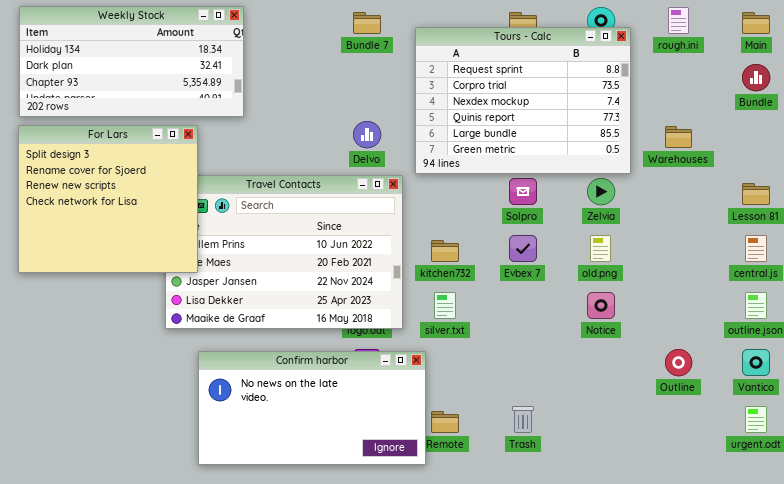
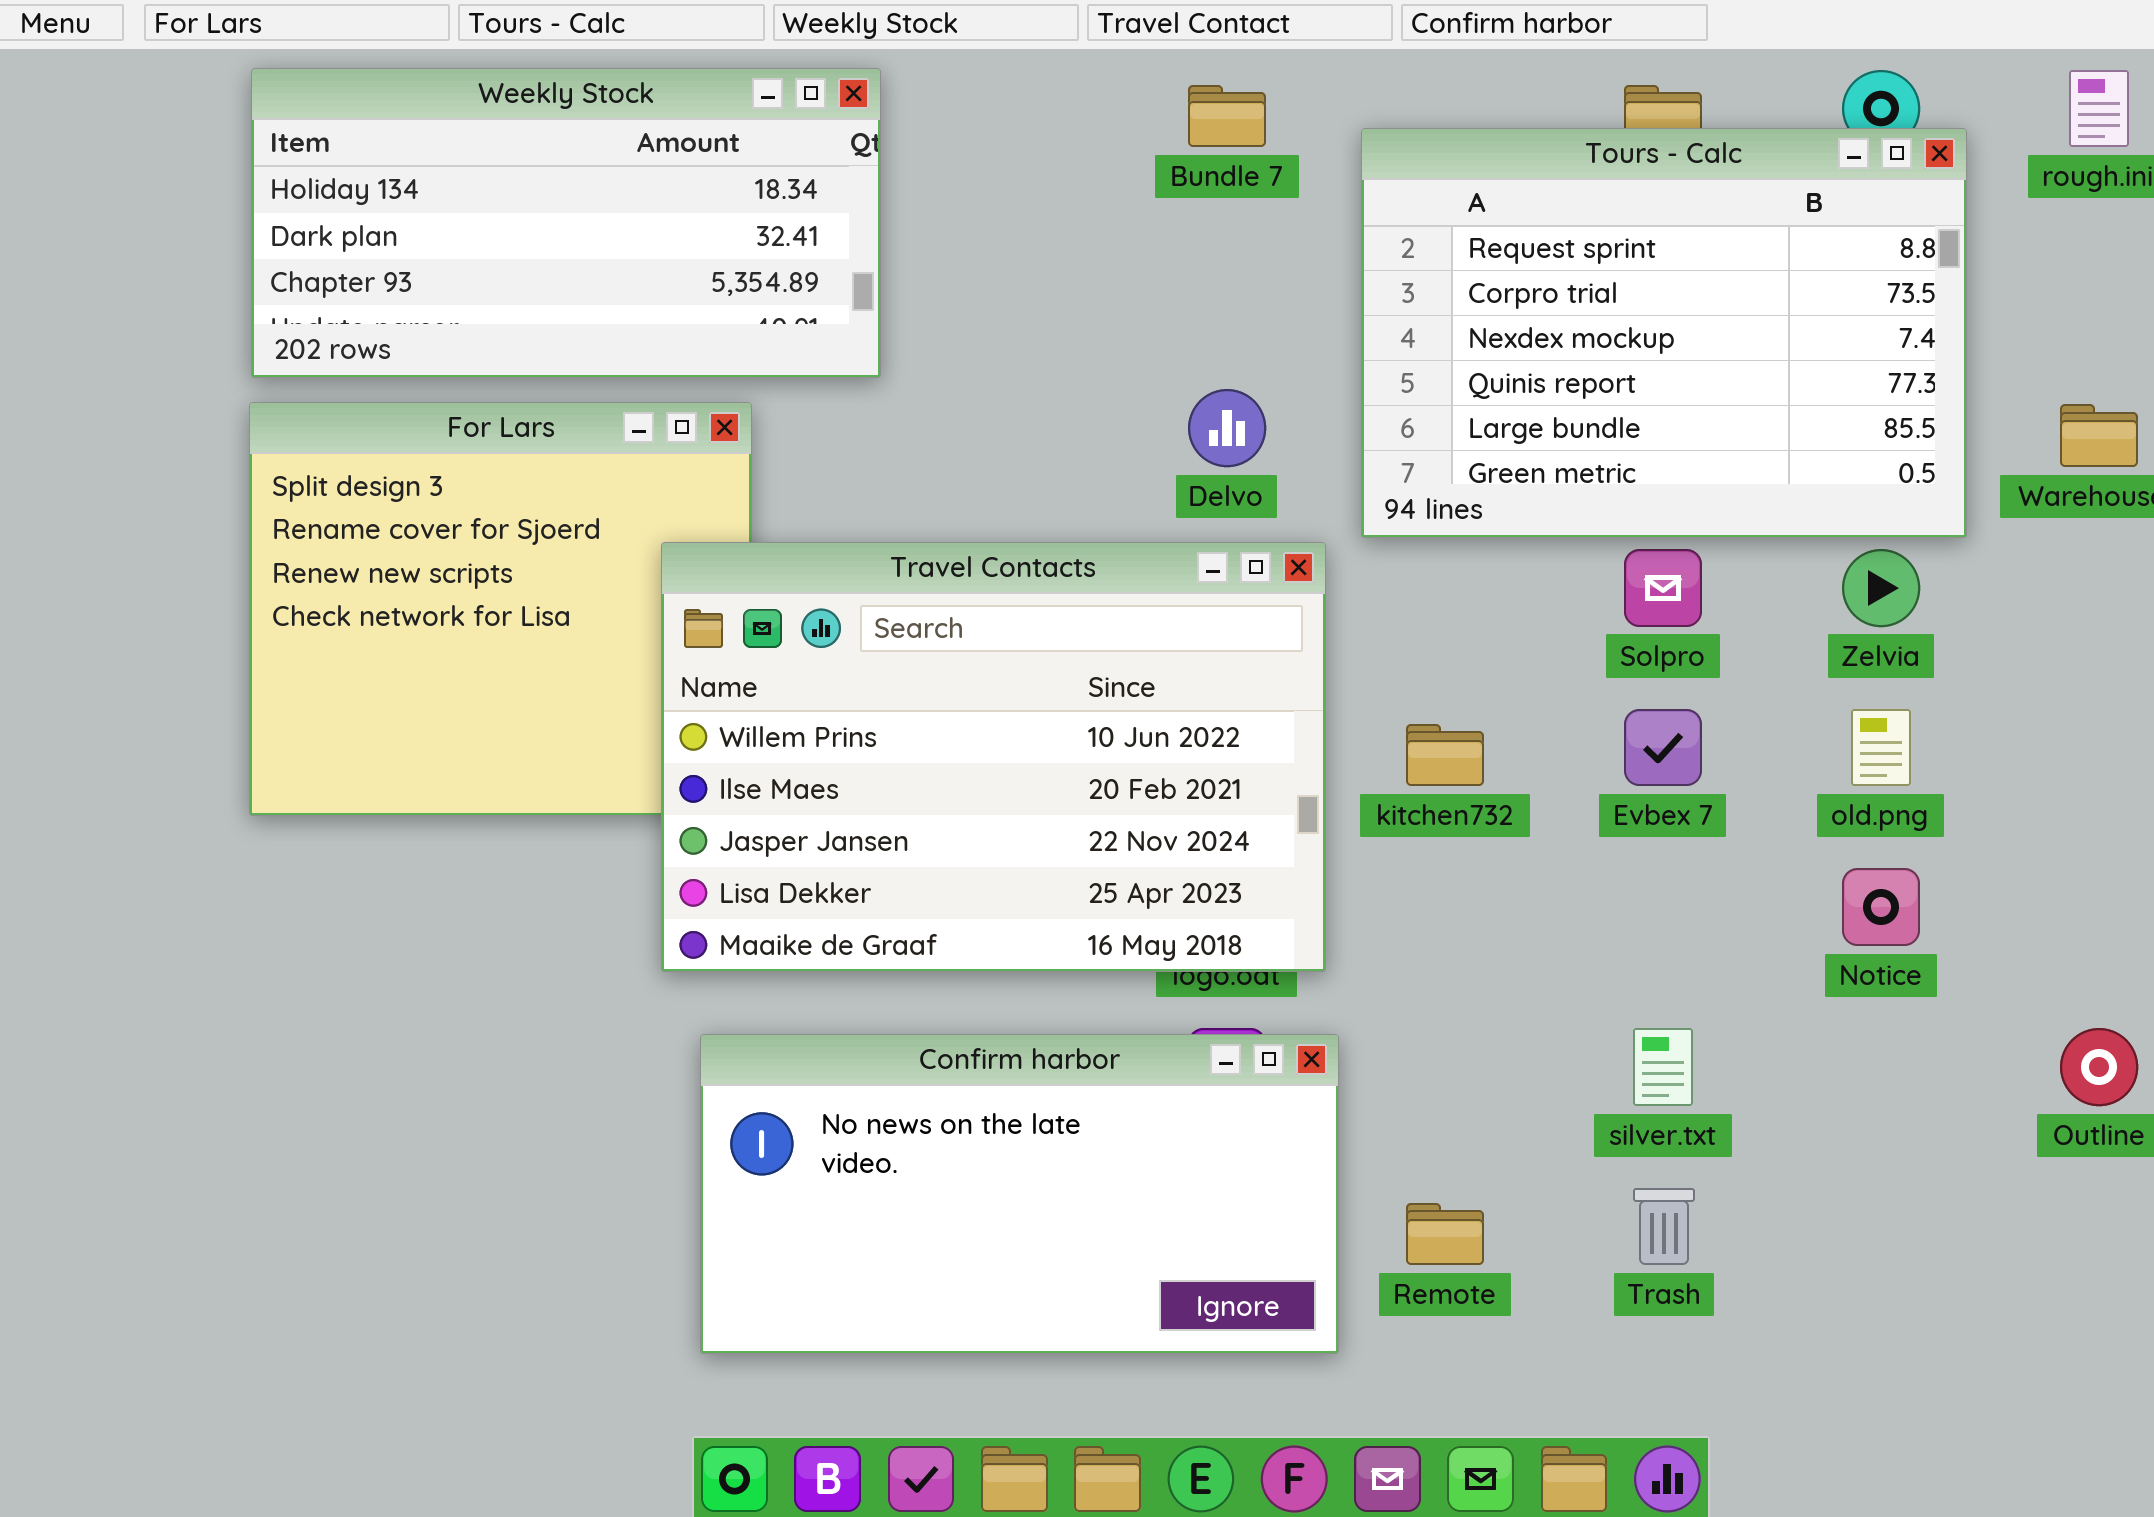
Travel Contacts: [165,175,403,329] -> [661,542,1326,972], raised
silver.txt: [434,292,456,319] -> [1633,1028,1693,1106], moved
Confirm harbor: [198,351,426,465] -> [700,1034,1339,1354], moved

